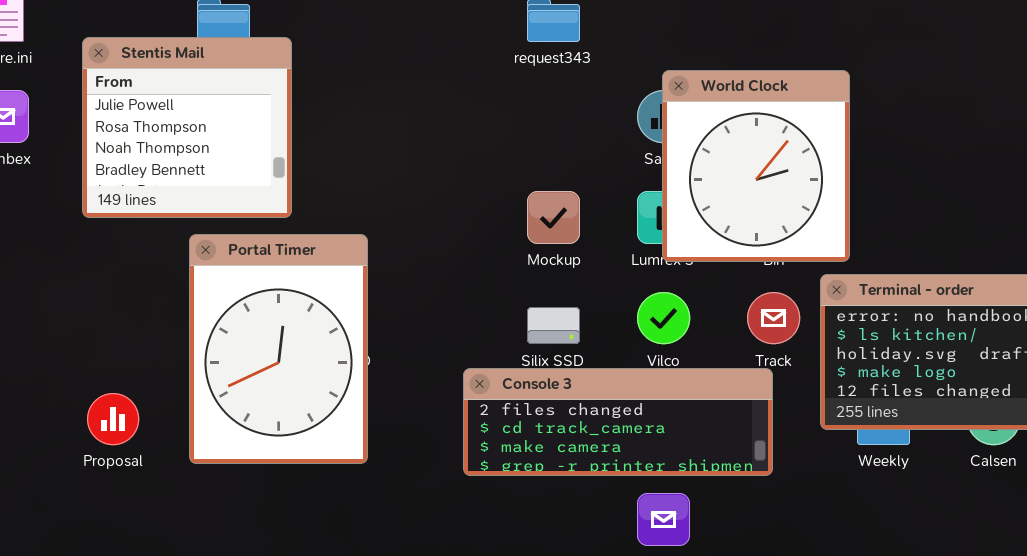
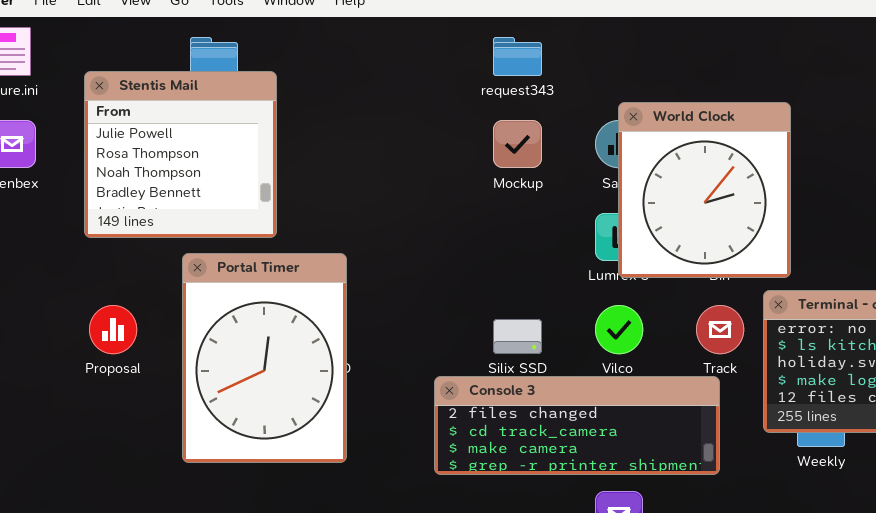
Mockup: [527,191,580,244] -> [493,120,542,168], moved
Proposal: [87,393,139,445] -> [89,305,137,354], moved

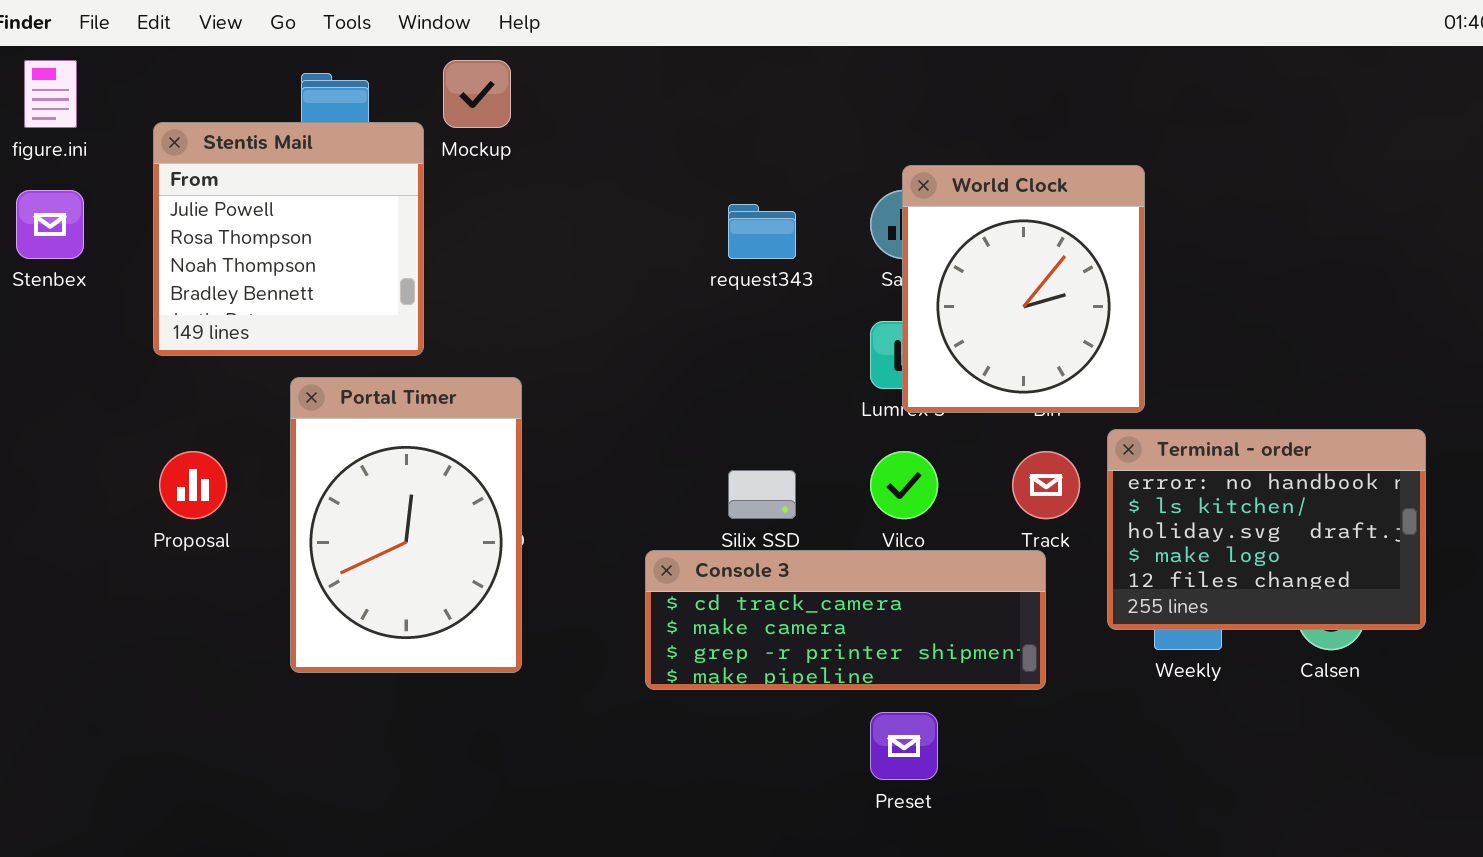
request343: [493,37,542,76] -> [728,204,796,259], moved
Mockup: [493,120,542,168] -> [443,60,511,128], moved
Console 3: [434,376,720,475] -> [645,550,1046,690], scrolled down 1 row

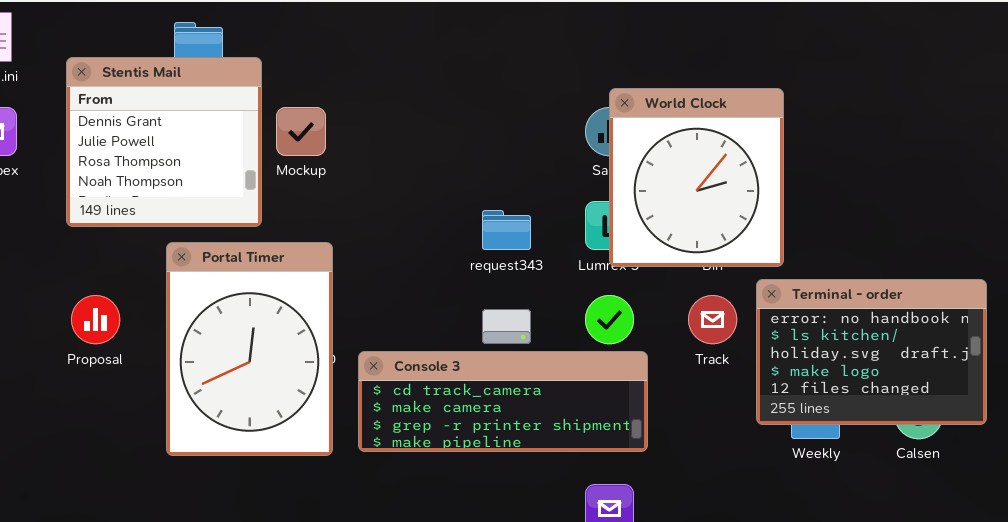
Mockup: [443,60,511,128] -> [276,107,326,156], moved
Stentis Mail: [153,122,424,356] -> [66,57,262,227], scrolled up 1 row
request343: [728,204,796,259] -> [482,210,531,250], moved
Console 3: [645,550,1046,690] -> [358,351,648,452], moved

